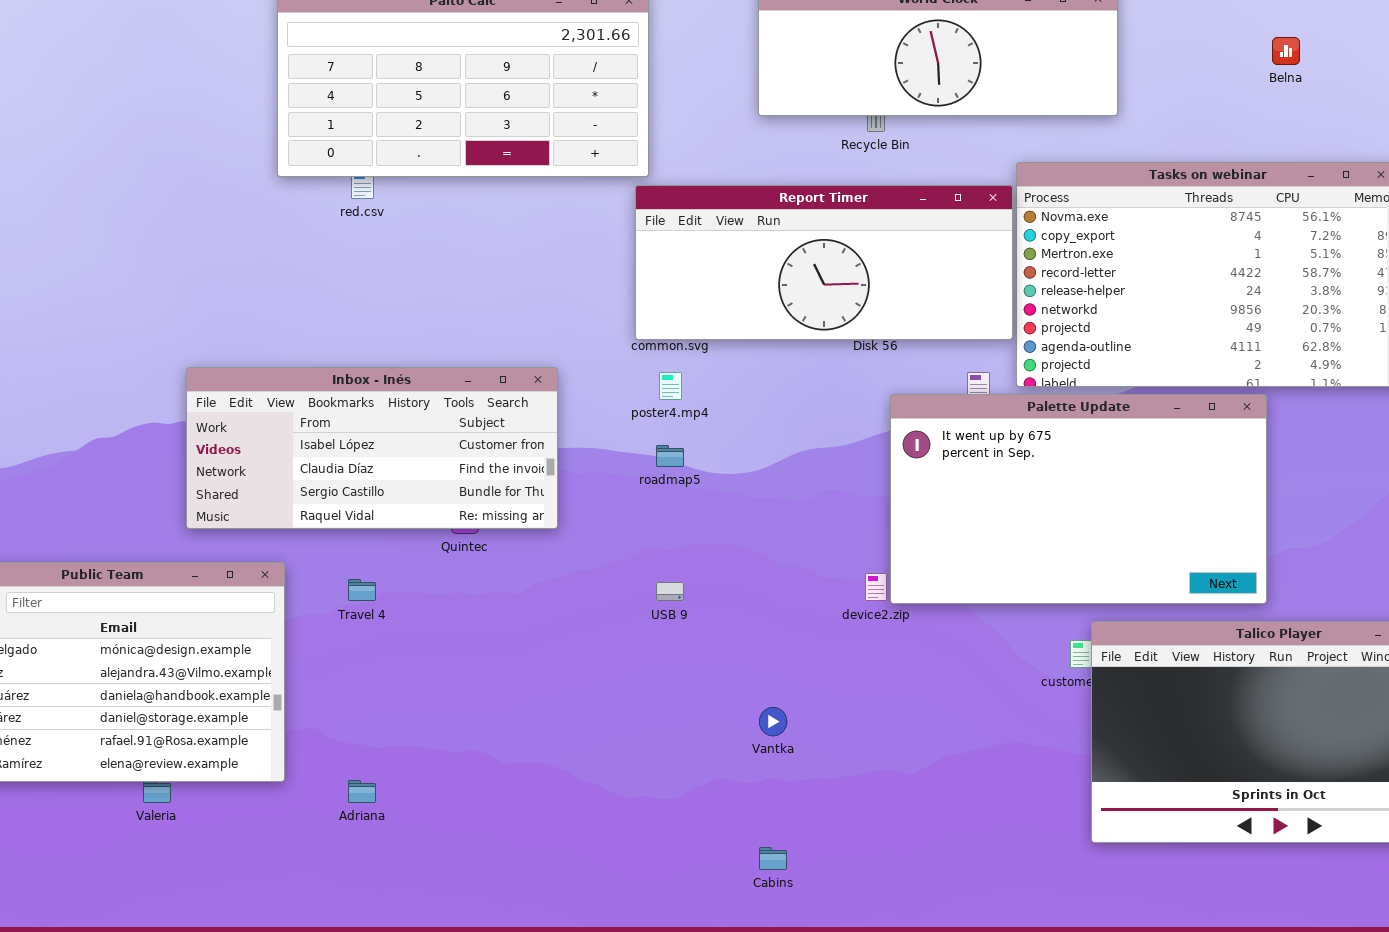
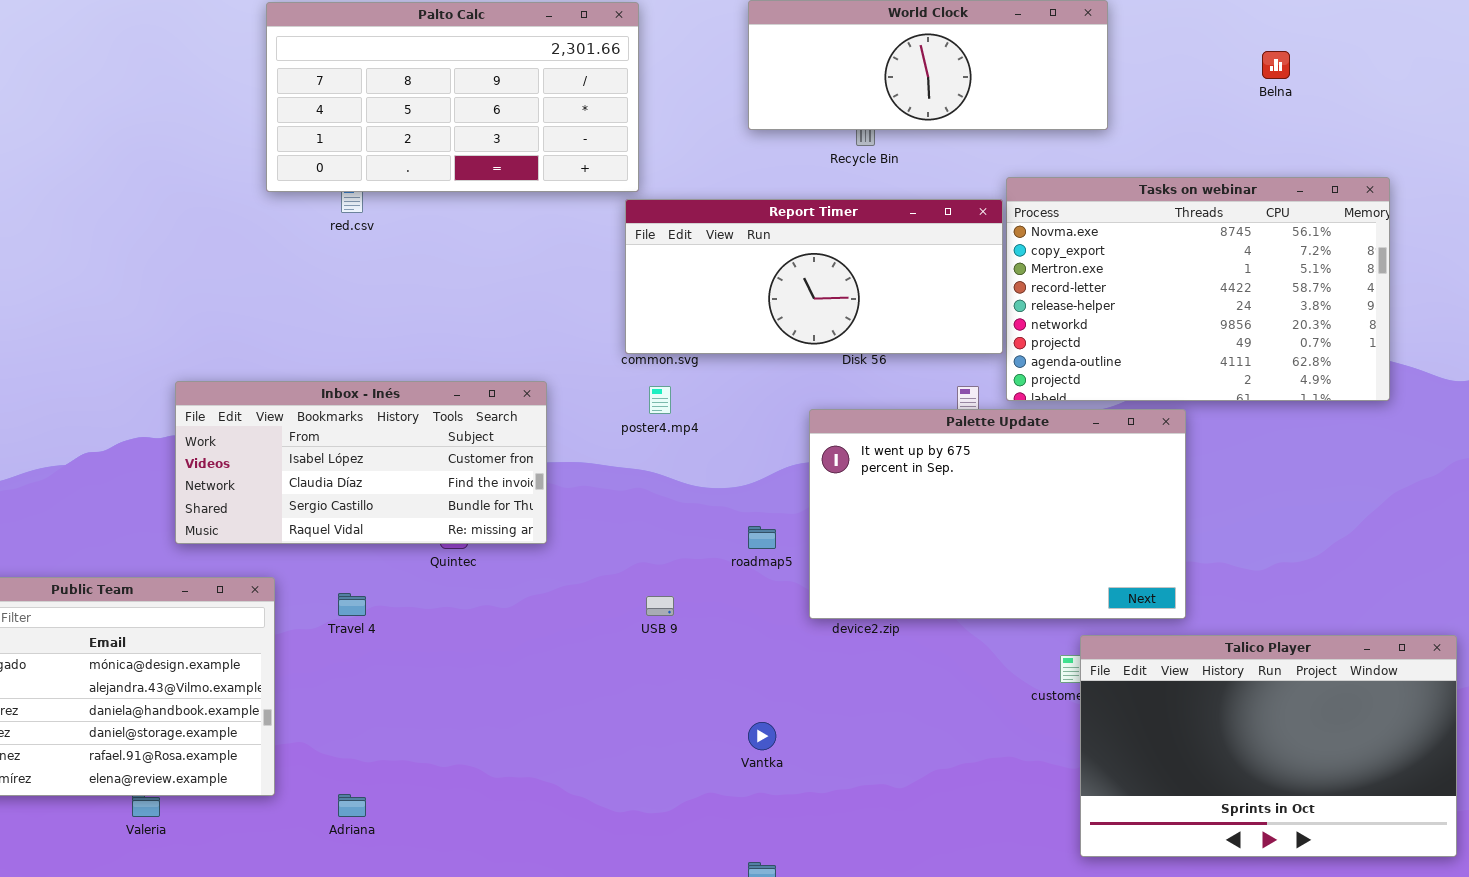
Palette Update: [890,394,1267,604] -> [809,409,1186,619], moved
roadmap5: [656,445,684,467] -> [748,526,776,549], moved

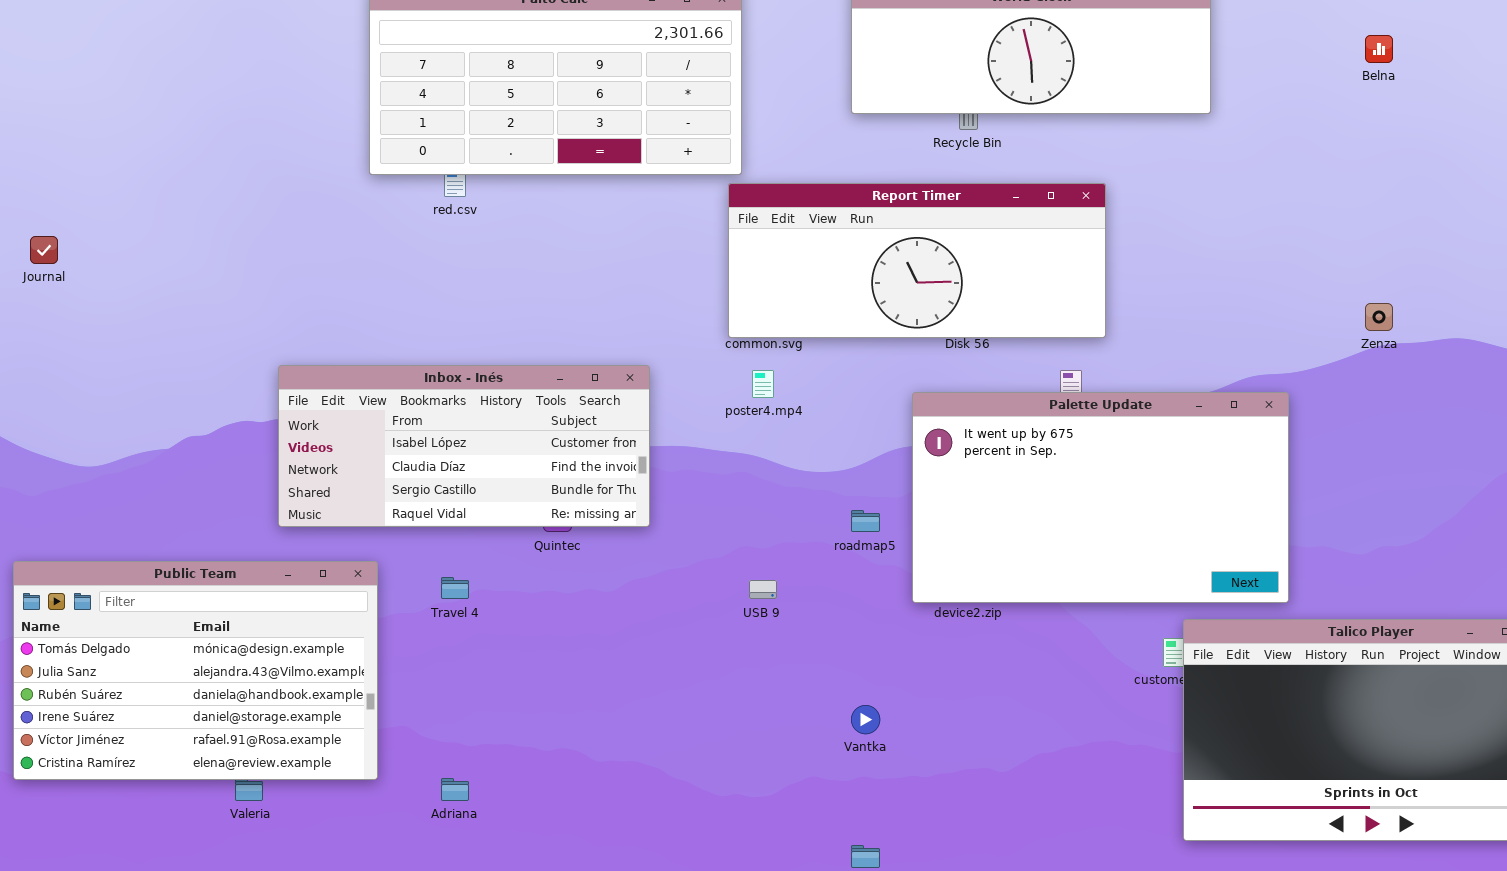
Tasks on webinar: [1006,177,1390,401] -> none, closed

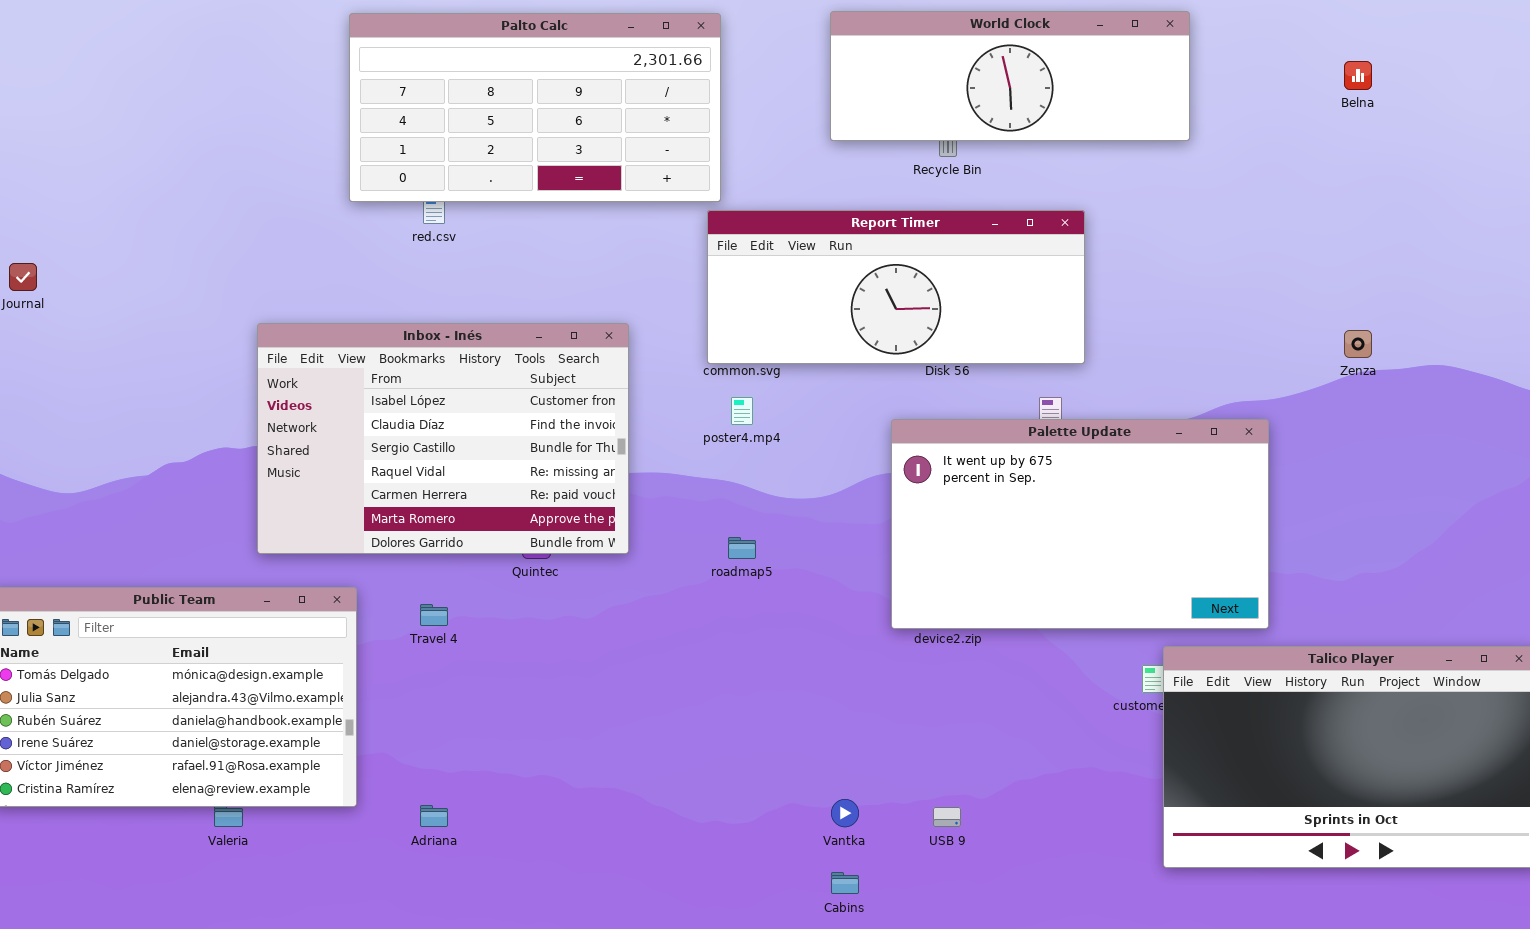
Inbox - Inés: [278,365,650,527] -> [257,323,629,554], resized
roadmap5: [851,510,880,532] -> [728,537,756,559], moved
USB 9: [749,580,777,599] -> [933,807,961,827], moved
Vantka: [851,705,880,734] -> [831,799,859,827], moved

